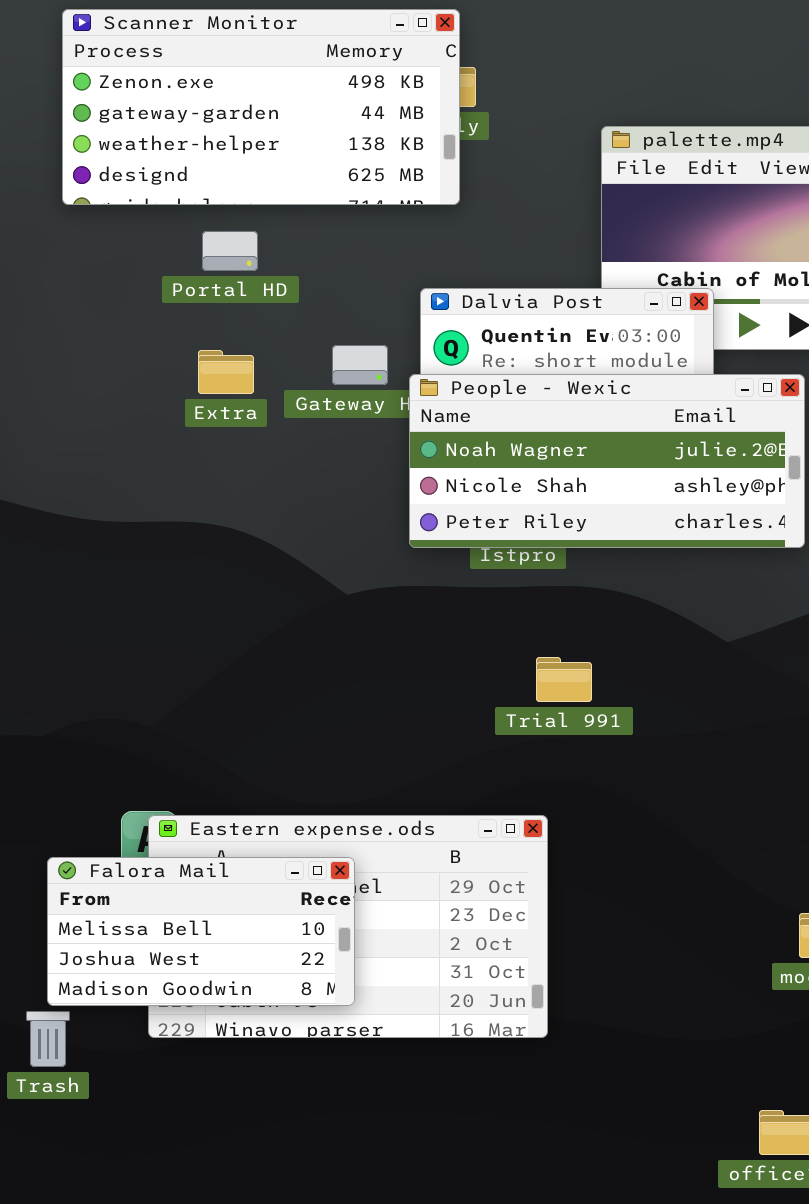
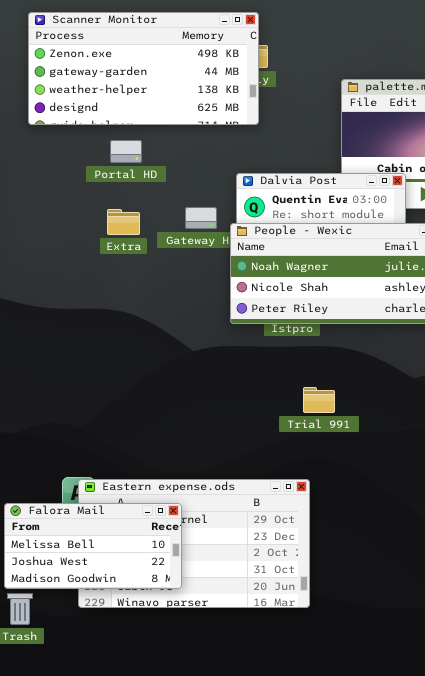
Falora Mail: [47,857,355,1006] -> [4,503,182,589], moved

